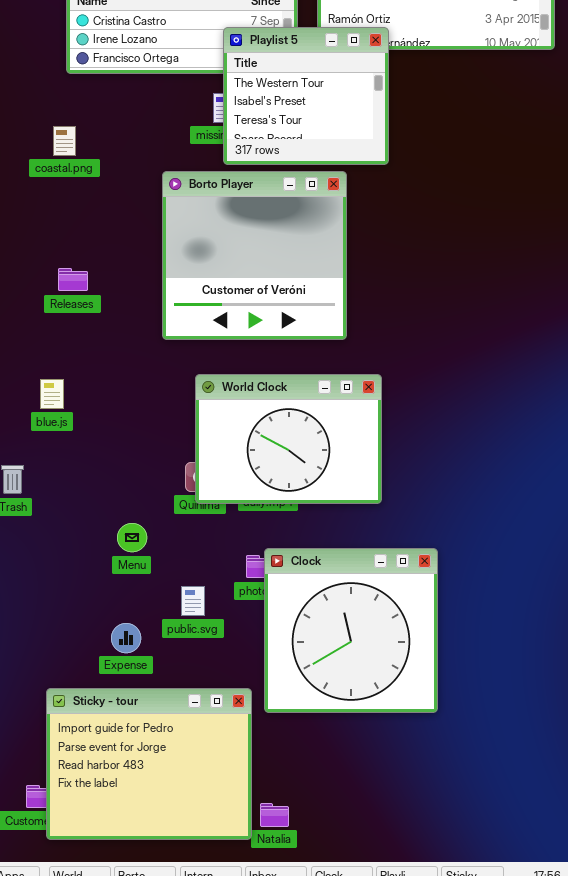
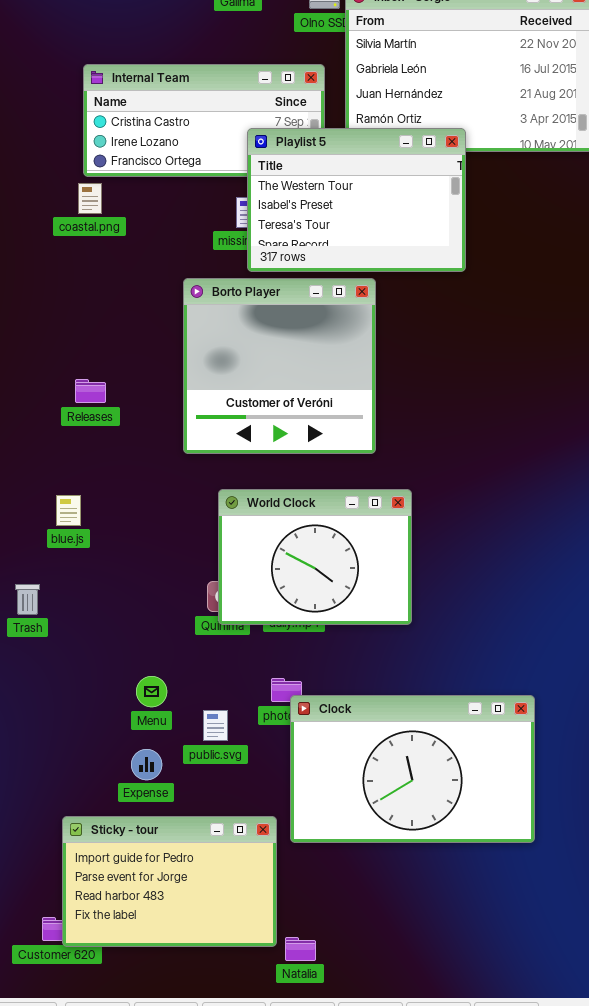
Playlist 5: [223,27,389,165] -> [247,128,466,272], resized
coastal.png: [53,126,76,156] -> [78,183,102,214], moved
Menu: [117,523,147,552] -> [136,676,167,707], moved
Clock: [264,548,438,713] -> [290,695,535,843], resized
Sticky - tour: [46,688,252,840] -> [62,816,277,947], resized

